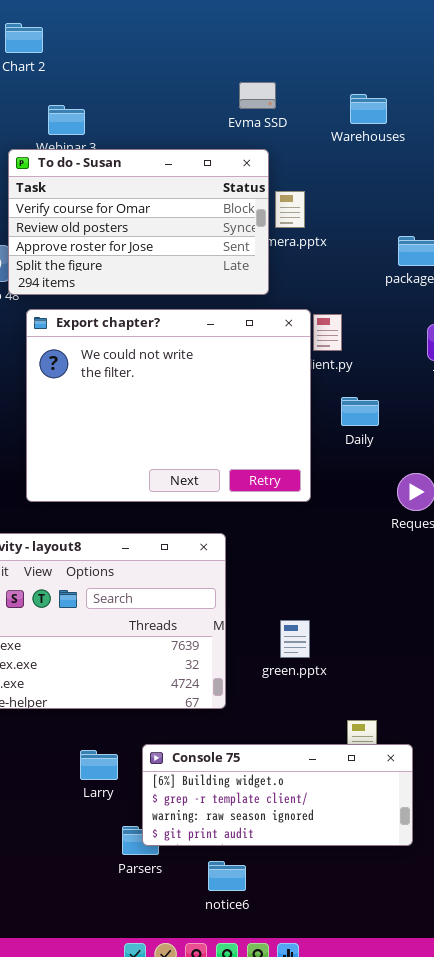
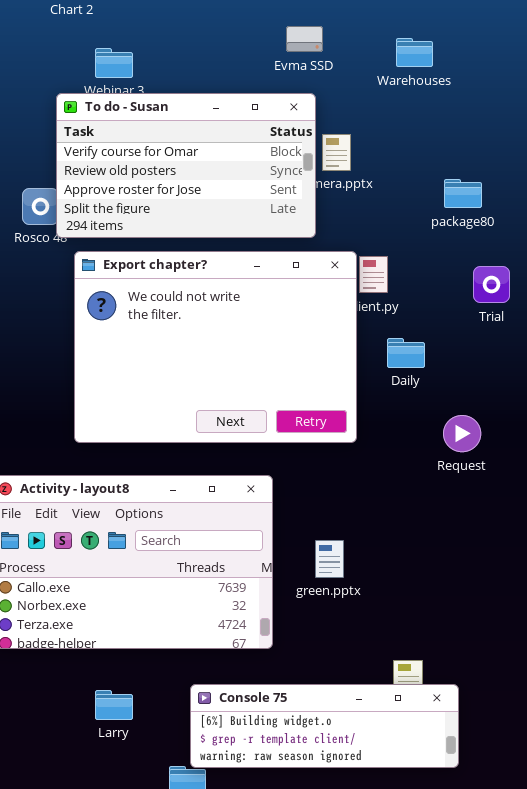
green.pptx: [280,620,310,658] -> [315,540,344,578], moved
Console 75: [142,744,413,846] -> [190,684,459,768], resized
Larry: [80,750,118,780] -> [95,690,133,720], moved

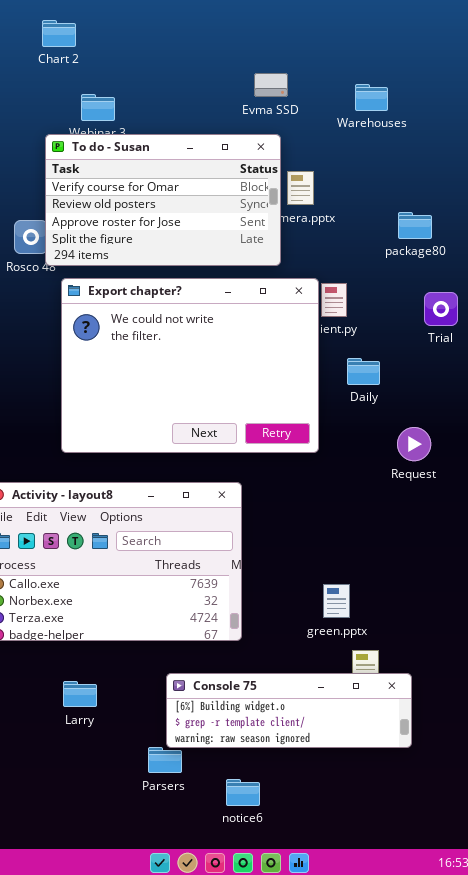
green.pptx: [315,540,344,578] -> [323,584,350,618], moved
Larry: [95,690,133,720] -> [63,681,97,707], moved

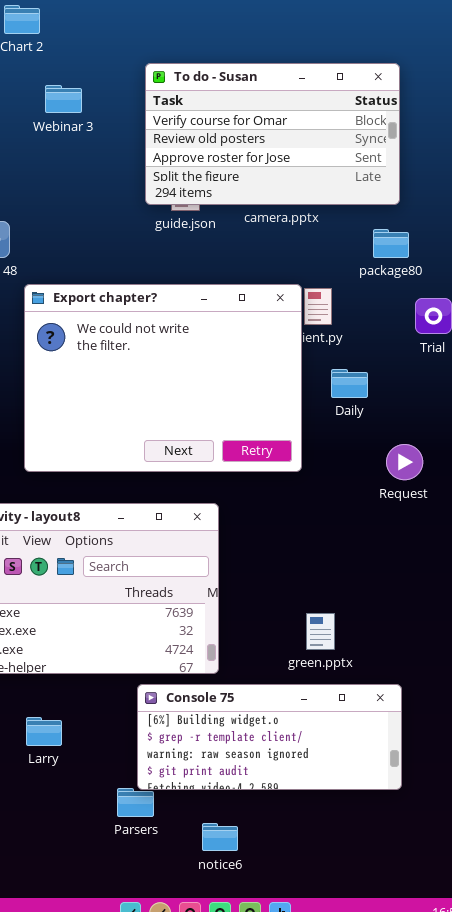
To do - Susan: [45,134,281,266] -> [145,63,400,205], moved
package80: [398,212,432,239] -> [373,229,409,258], moved
Console 75: [166,673,412,748] -> [137,684,402,790], resized

